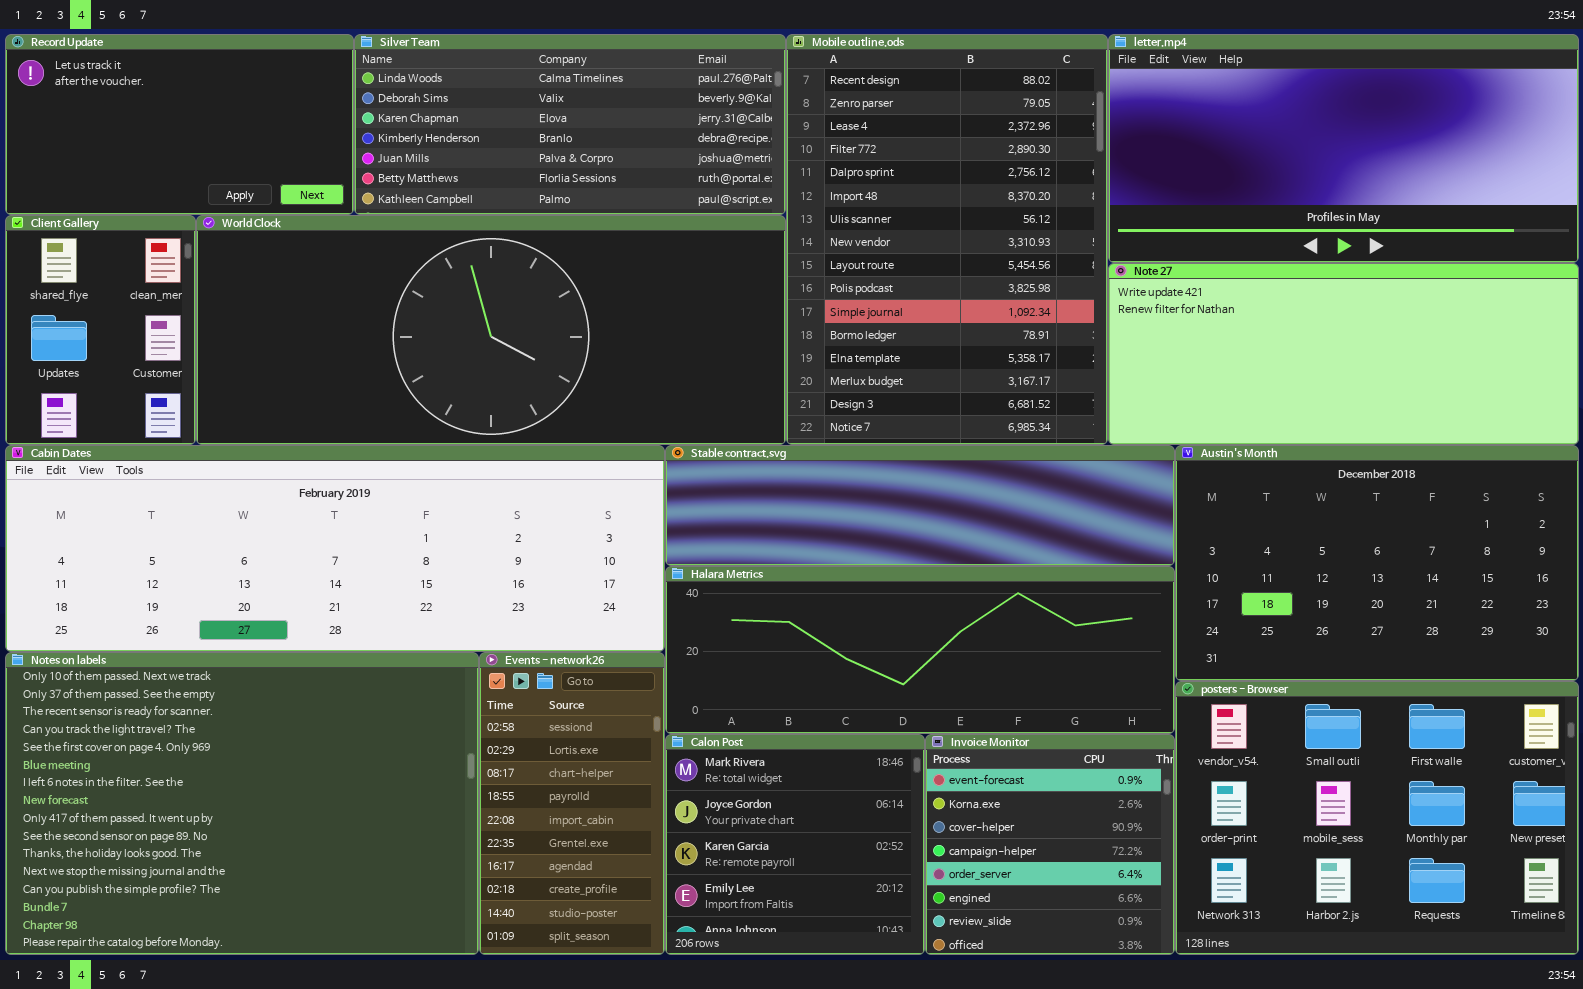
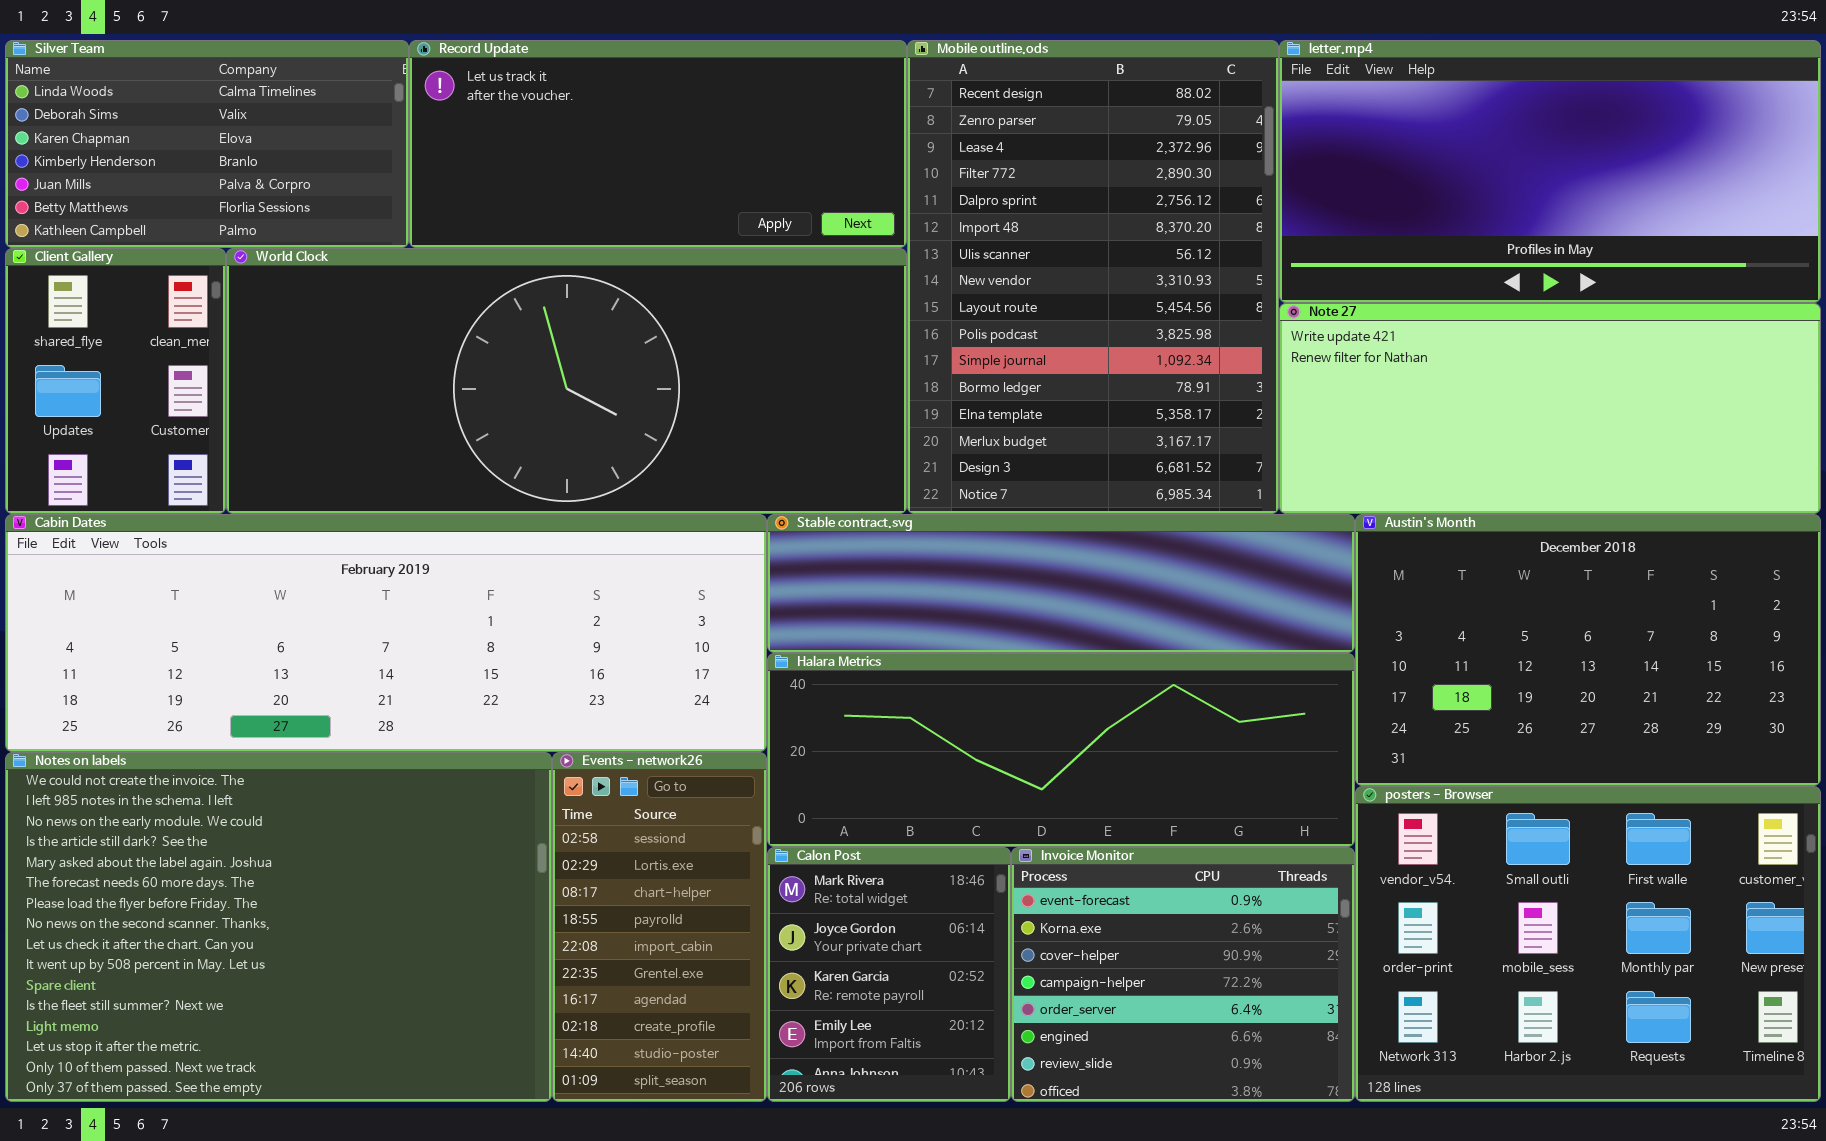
Record Update: [5,34,354,215] -> [409,40,907,248], moved, resized
Silver Team: [354,34,786,215] -> [5,40,409,248], moved, resized
Notes on labels: [5,652,479,955] -> [5,752,552,1102], scrolled up 14 rows
Calon Post: [665,734,925,955] -> [767,847,1011,1102], resized
Invoice Monitor: [925,734,1175,955] -> [1011,847,1355,1102], resized

